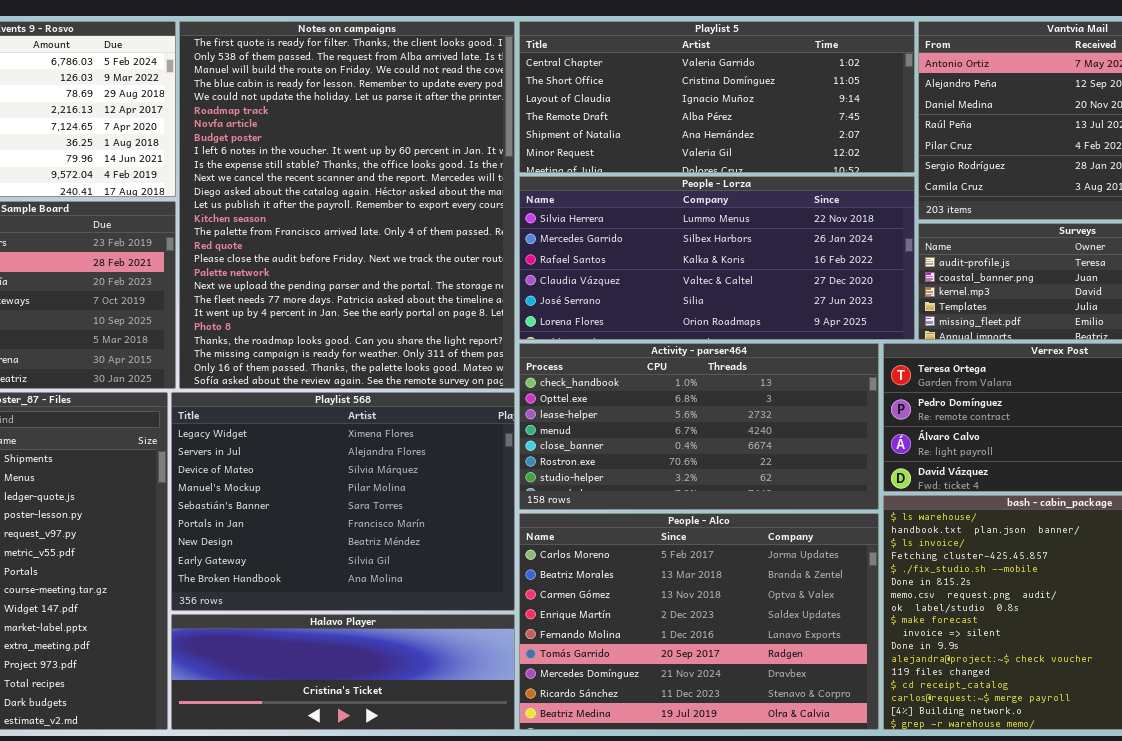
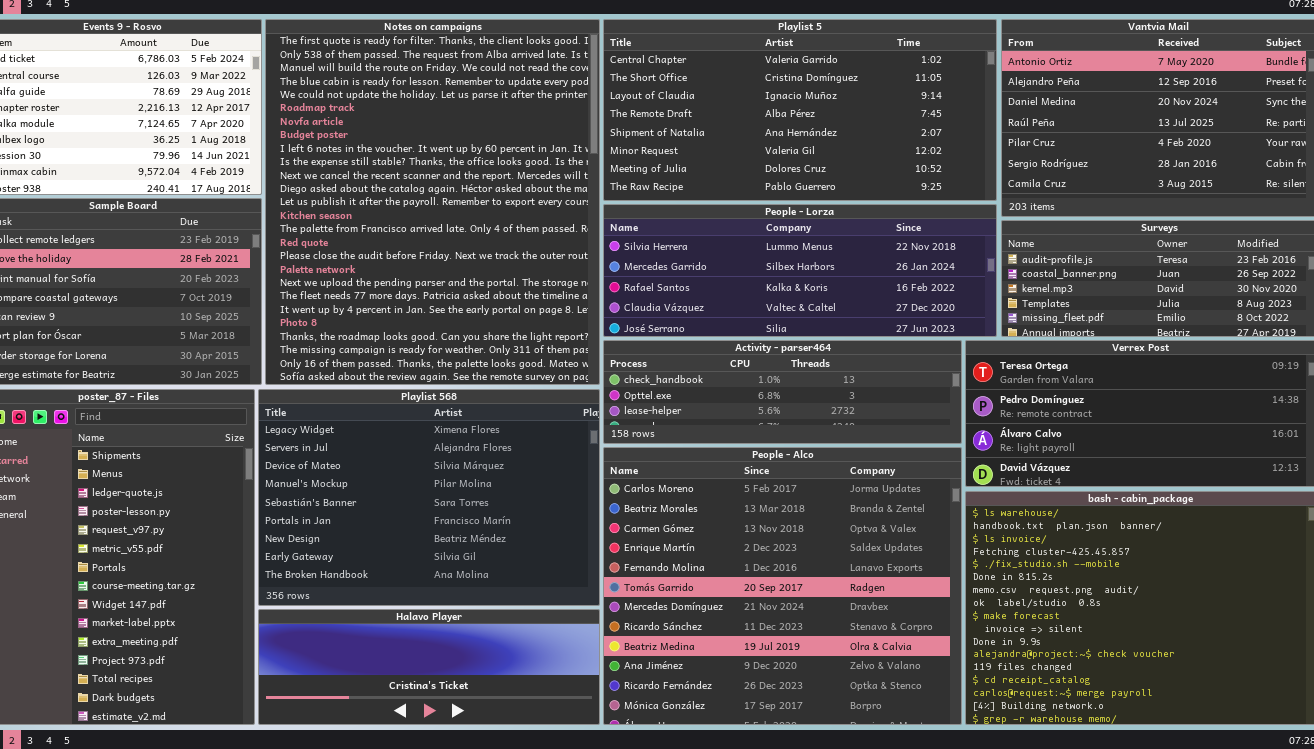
Playlist 5: [519,21,915,173] -> [603,19,997,201], resized
People - Lorza: [519,176,915,340] -> [603,204,997,337], resized
Activity - parser464: [519,343,879,510] -> [603,340,962,444], resized
People - Alco: [519,513,879,730] -> [603,447,962,725], resized

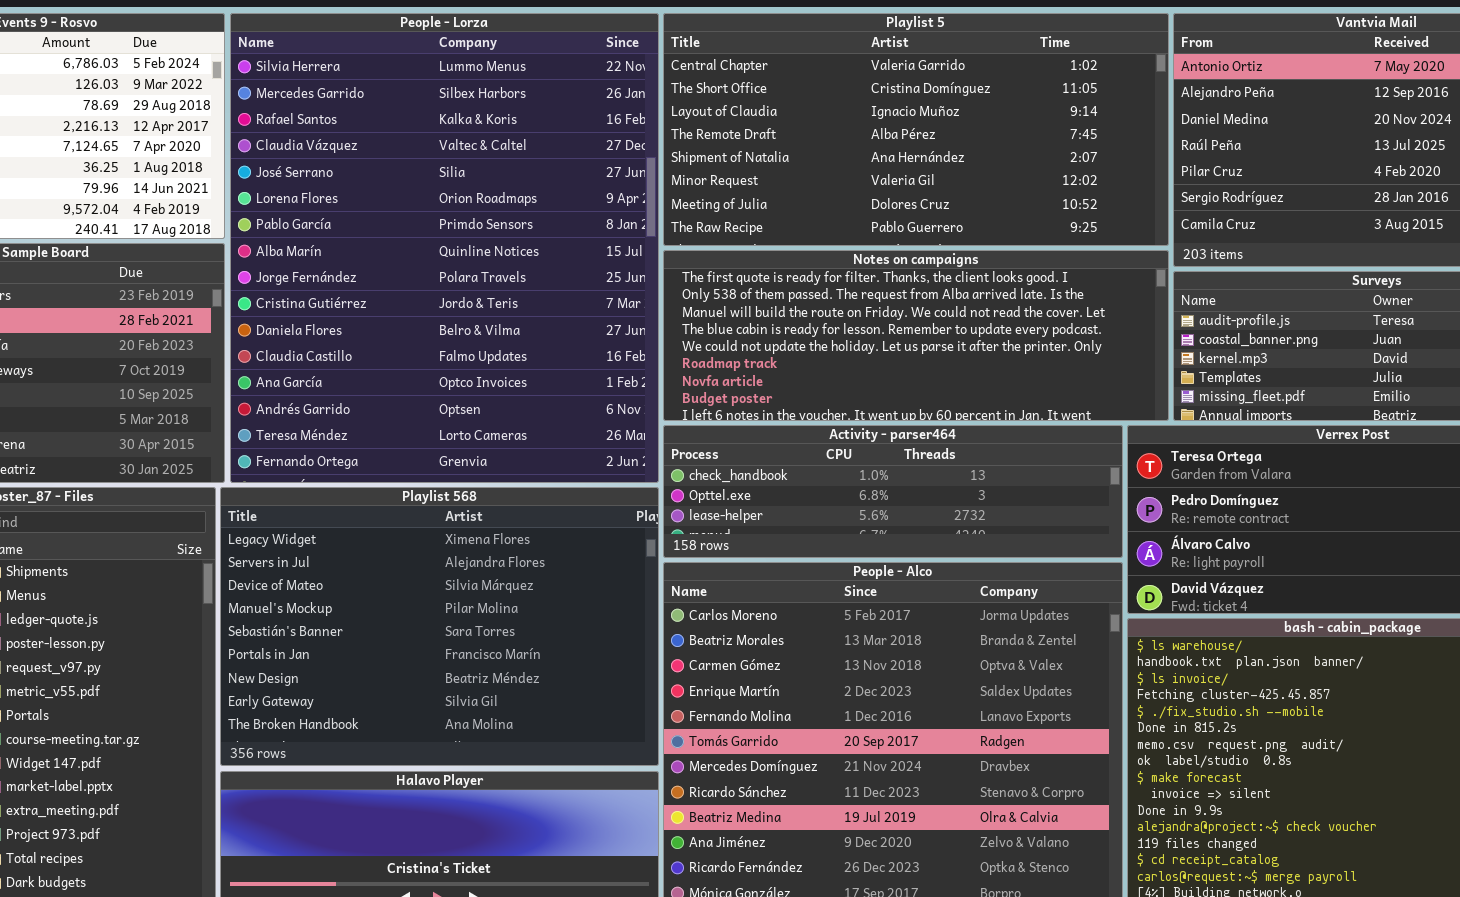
Notes on campaigns: [265,19,600,385] -> [663,250,1169,421], moved, resized
People - Lorza: [603,204,997,337] -> [230,13,659,483], moved, resized

